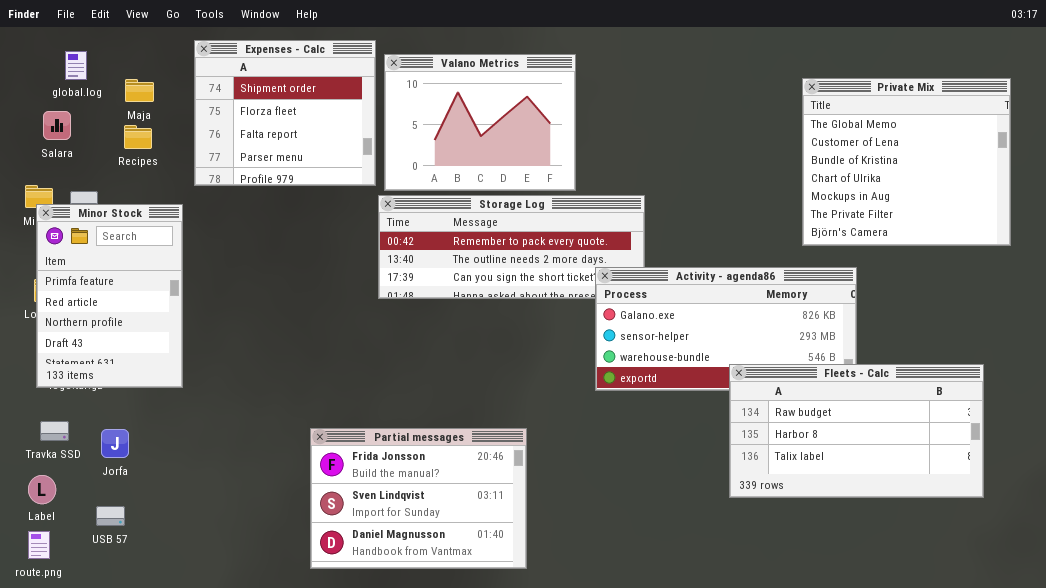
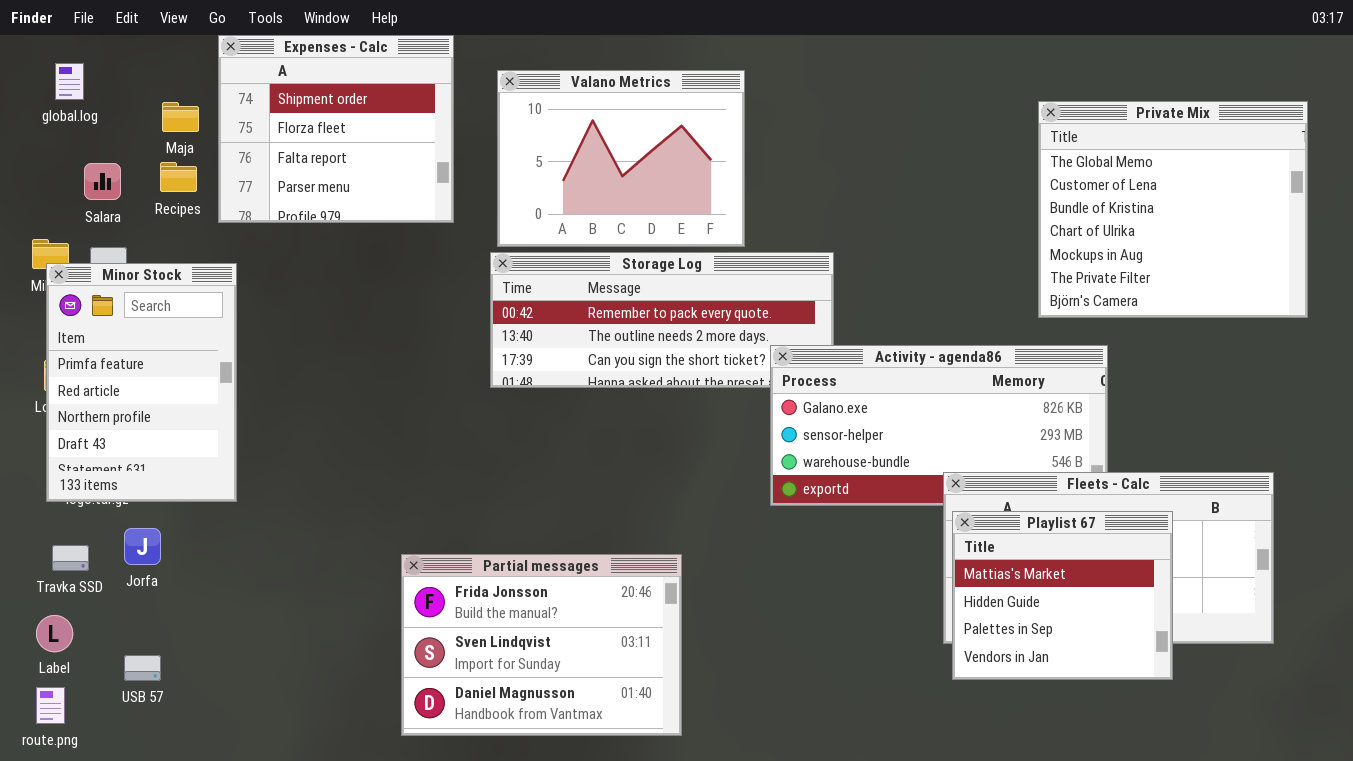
Expenses - Calc: [194,40,376,186] -> [218,35,454,223], moved
global.log: [65,51,87,80] -> [55,63,84,100], moved
Salara: [43,111,71,140] -> [84,163,121,200], moved
Playlist 67: none -> [952,511,1173,680], opened
Jorfa: [101,429,129,458] -> [124,528,161,565], moved

